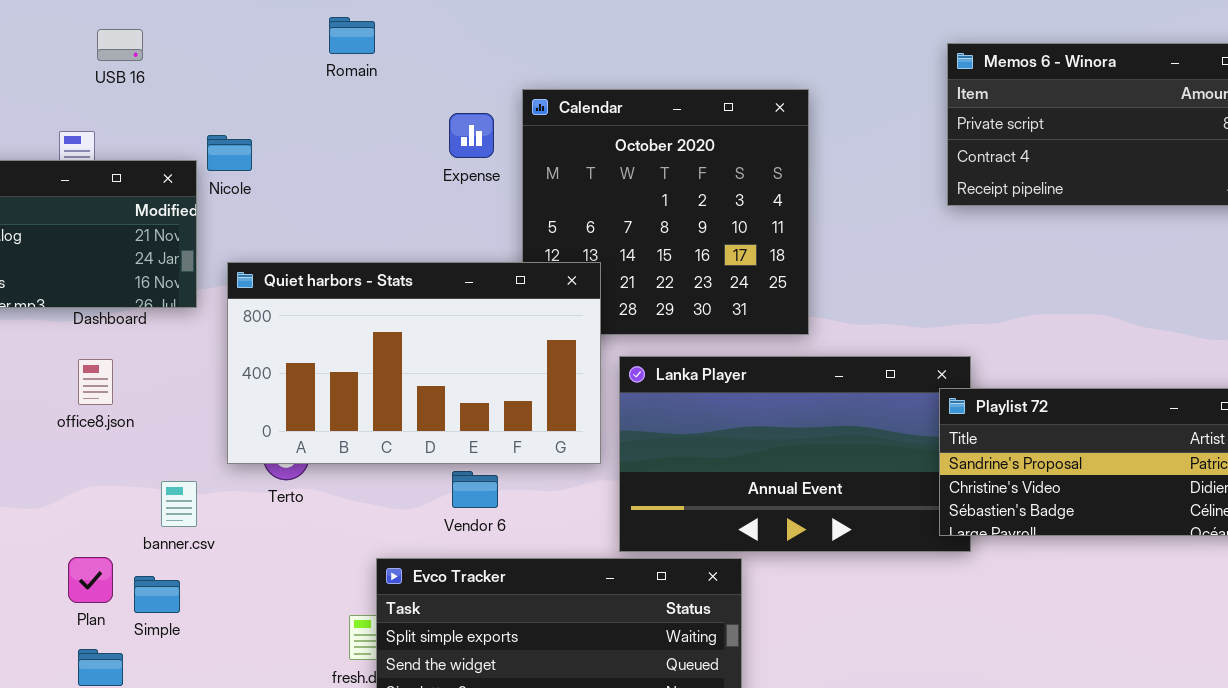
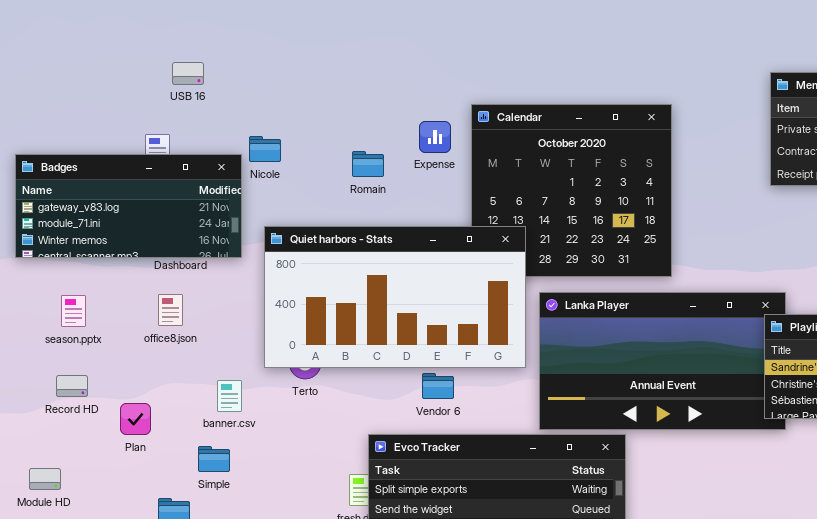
Romain: [329,17,375,54] -> [352,151,384,177], moved
Plan: [68,557,113,603] -> [120,403,151,435], moved

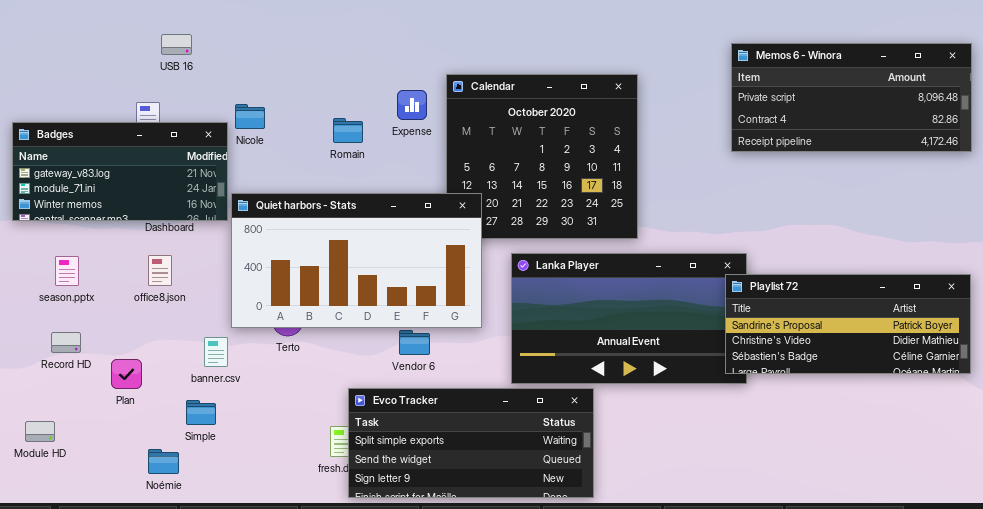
Quiet harbors - Stats: [264,226,526,368] -> [231,193,482,328], moved

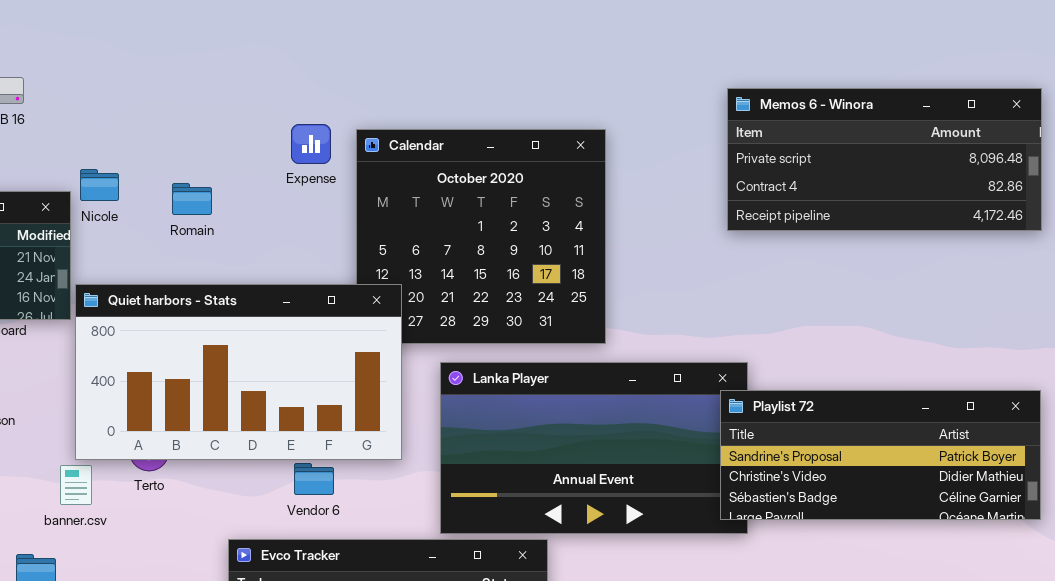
Expense: [397,90,427,120] -> [291,124,331,164], moved
Romain: [333,118,363,143] -> [172,183,212,215], moved
banner.csv: [204,337,228,367] -> [60,465,92,505], moved

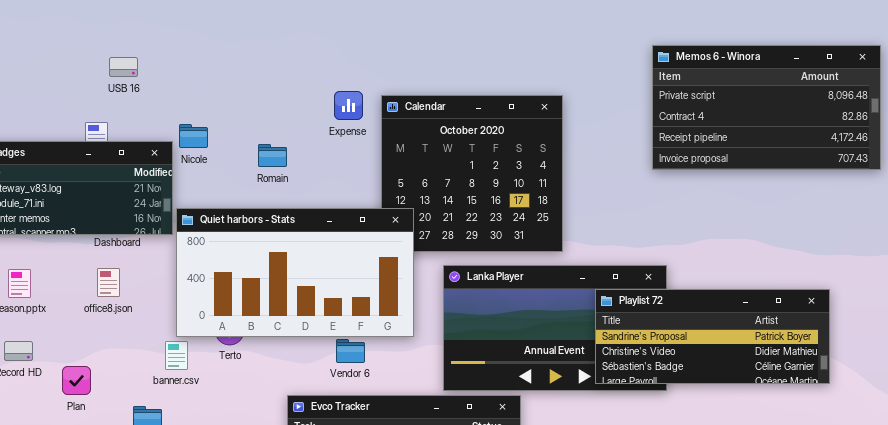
Memos 6 - Winora: [727,88,1042,231] -> [652,45,881,170], resized
Romain: [172,183,212,215] -> [258,144,287,167], moved
Playlist 72: [720,390,1041,520] -> [595,289,830,384], moved

